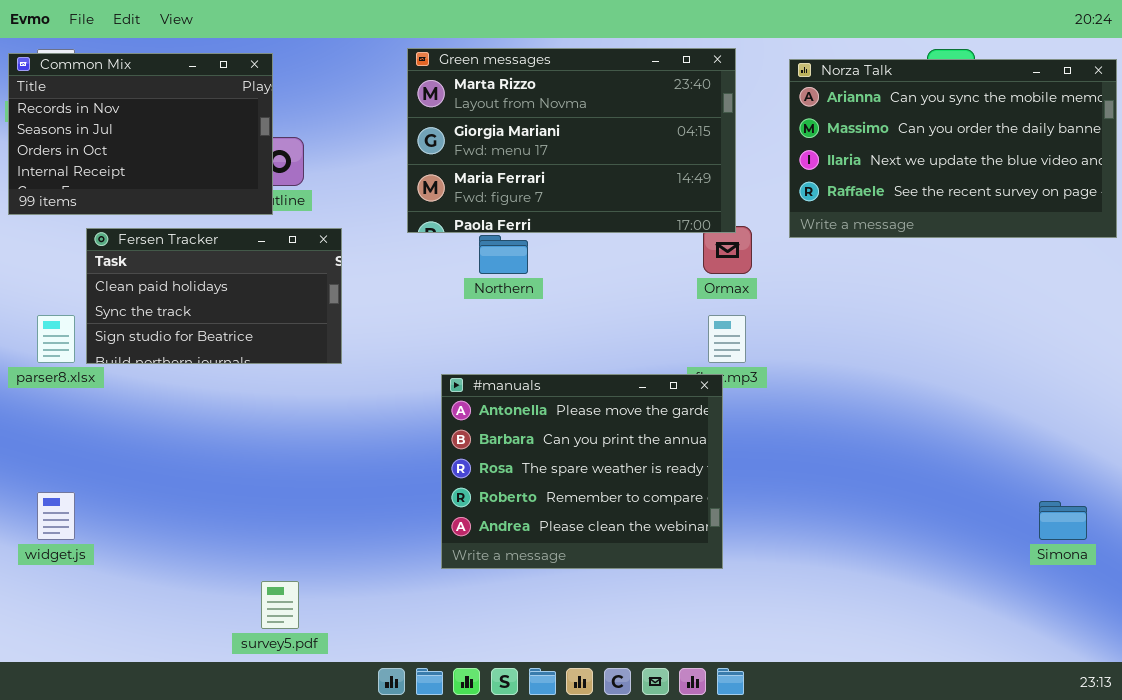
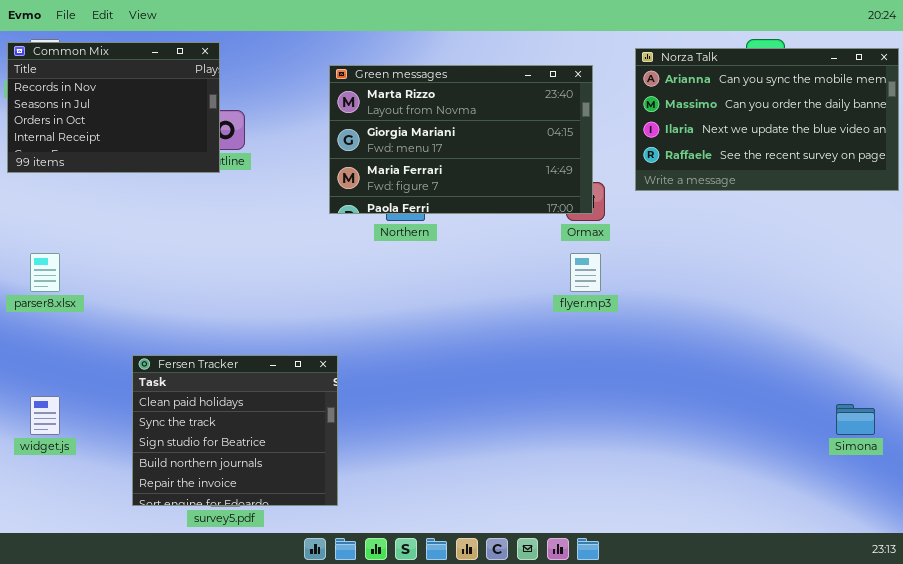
Green messages: [407,48,736,233] -> [329,65,593,214], moved
Fersen Tracker: [86,228,342,364] -> [132,355,338,506], moved, resized
#manuals: [441,374,723,569] -> none, closed

